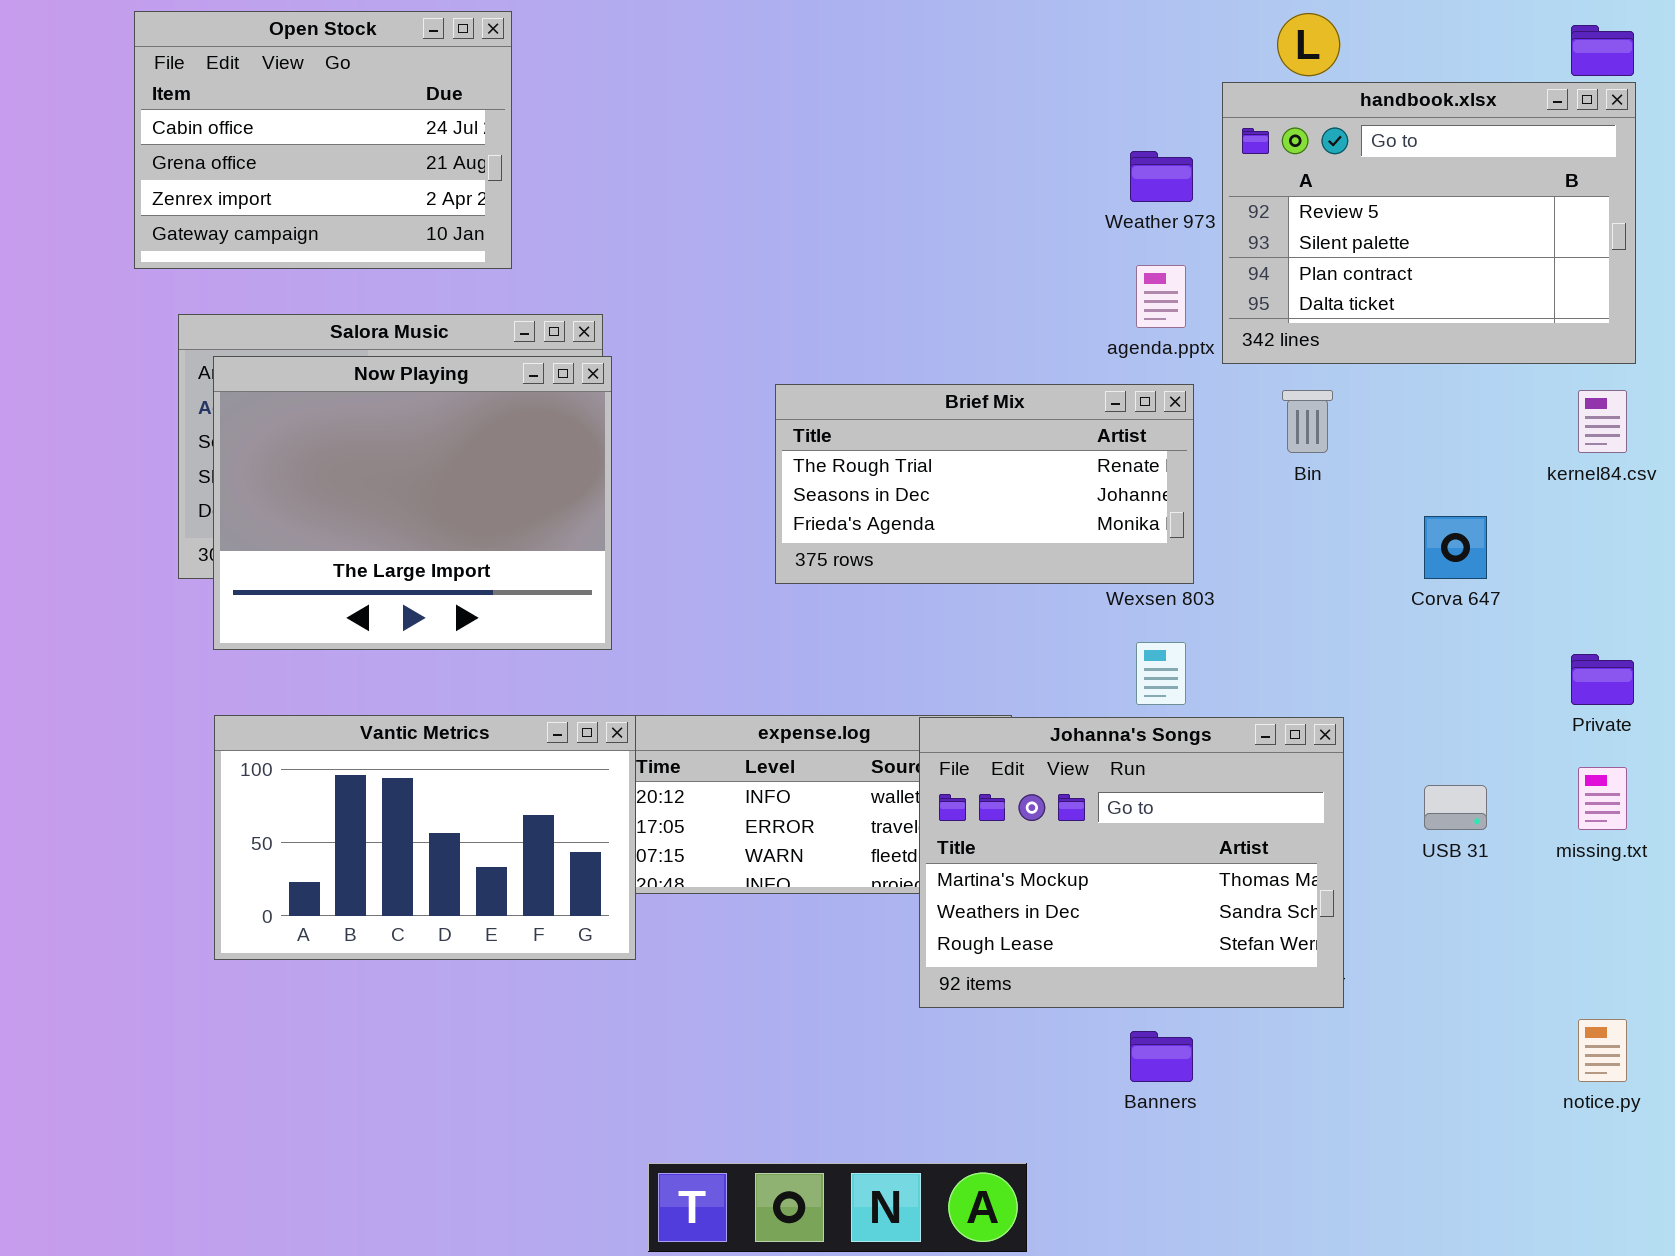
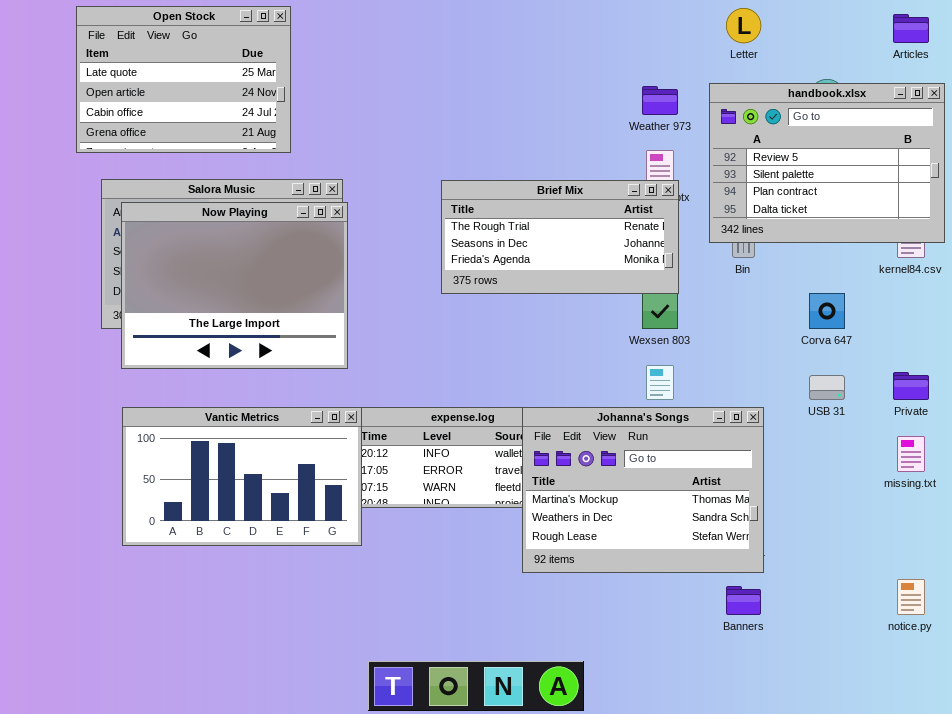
Open Stock: [134,11,512,269] -> [76,6,291,153], scrolled up 2 rows
handbook.xlsx: [1222,82,1636,364] -> [709,83,945,243], moved
Brief Mix: [775,384,1194,584] -> [441,180,679,294], moved
USB 31: [1424,785,1487,830] -> [809,375,845,400], moved
Banners: [1130,1031,1193,1082] -> [726,586,761,615], moved

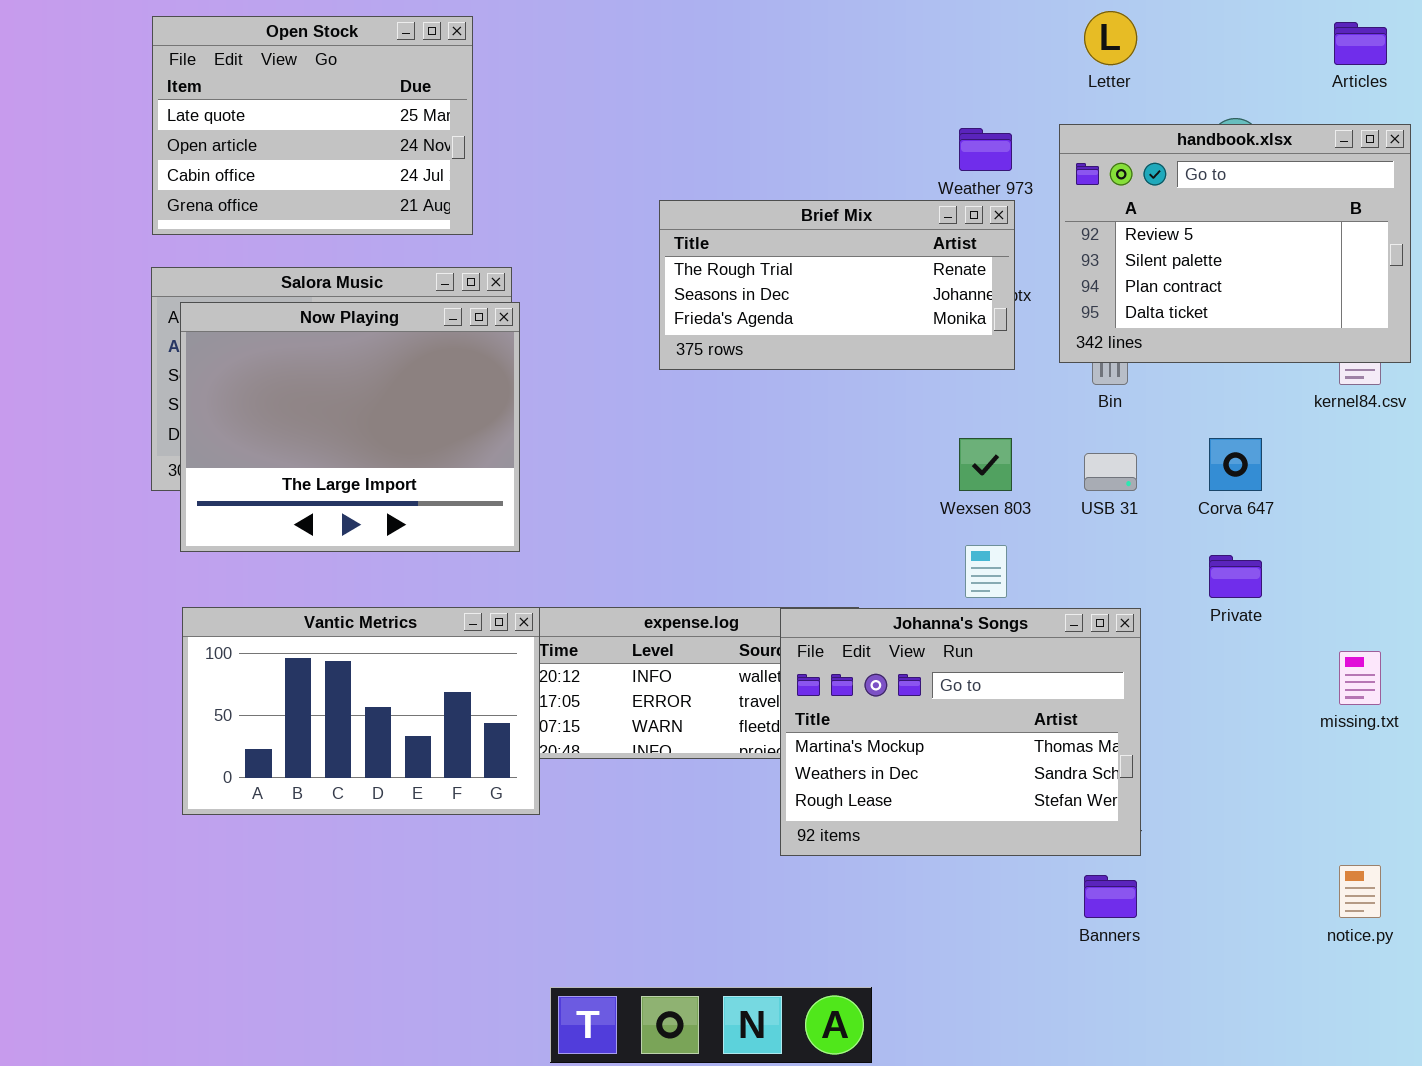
Open Stock: [76,6,291,153] -> [152,16,473,235], moved
Brief Mix: [441,180,679,294] -> [659,200,1015,370], moved
Private: [893,372,929,400] -> [1209,555,1262,598], moved
USB 31: [809,375,845,400] -> [1084,453,1137,491], moved

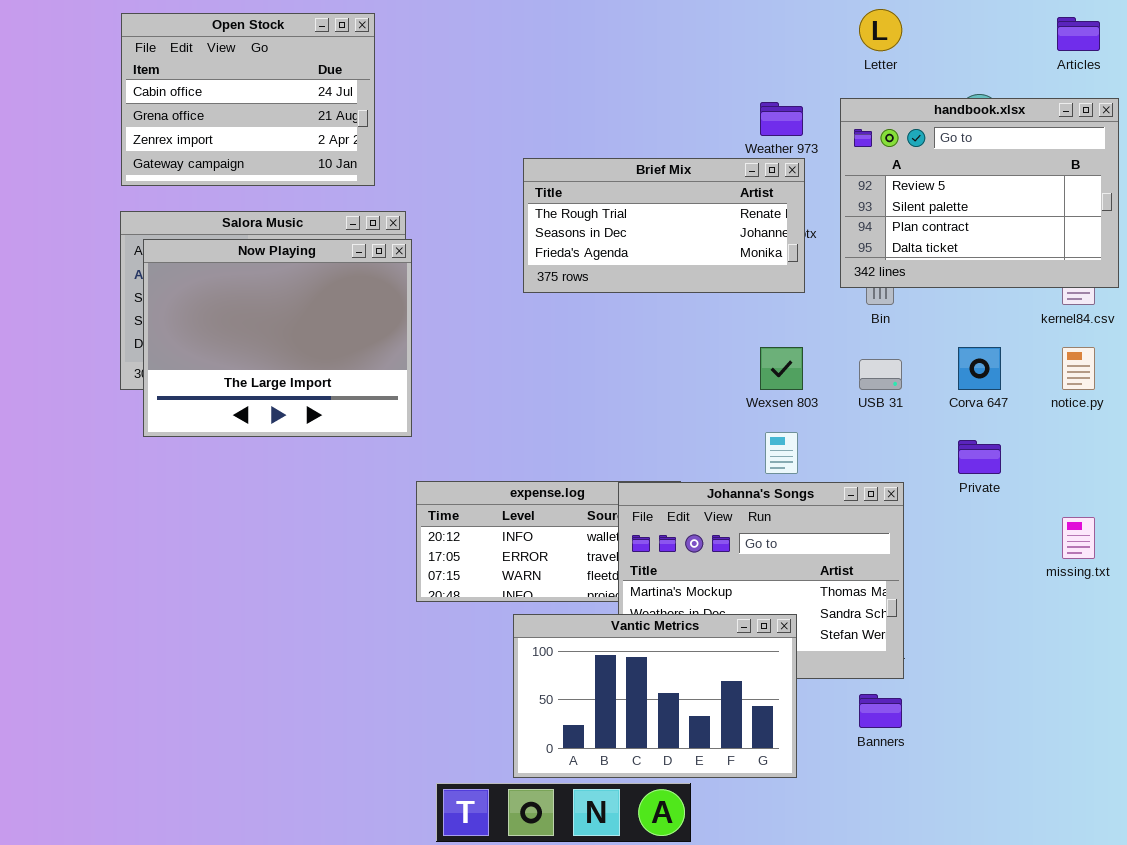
Open Stock: [152,16,473,235] -> [121,13,375,186], scrolled down 2 rows
Vantic Metrics: [182,607,540,815] -> [513,614,797,778], moved
notice.py: [1339,865,1381,918] -> [1062,347,1095,390], moved

